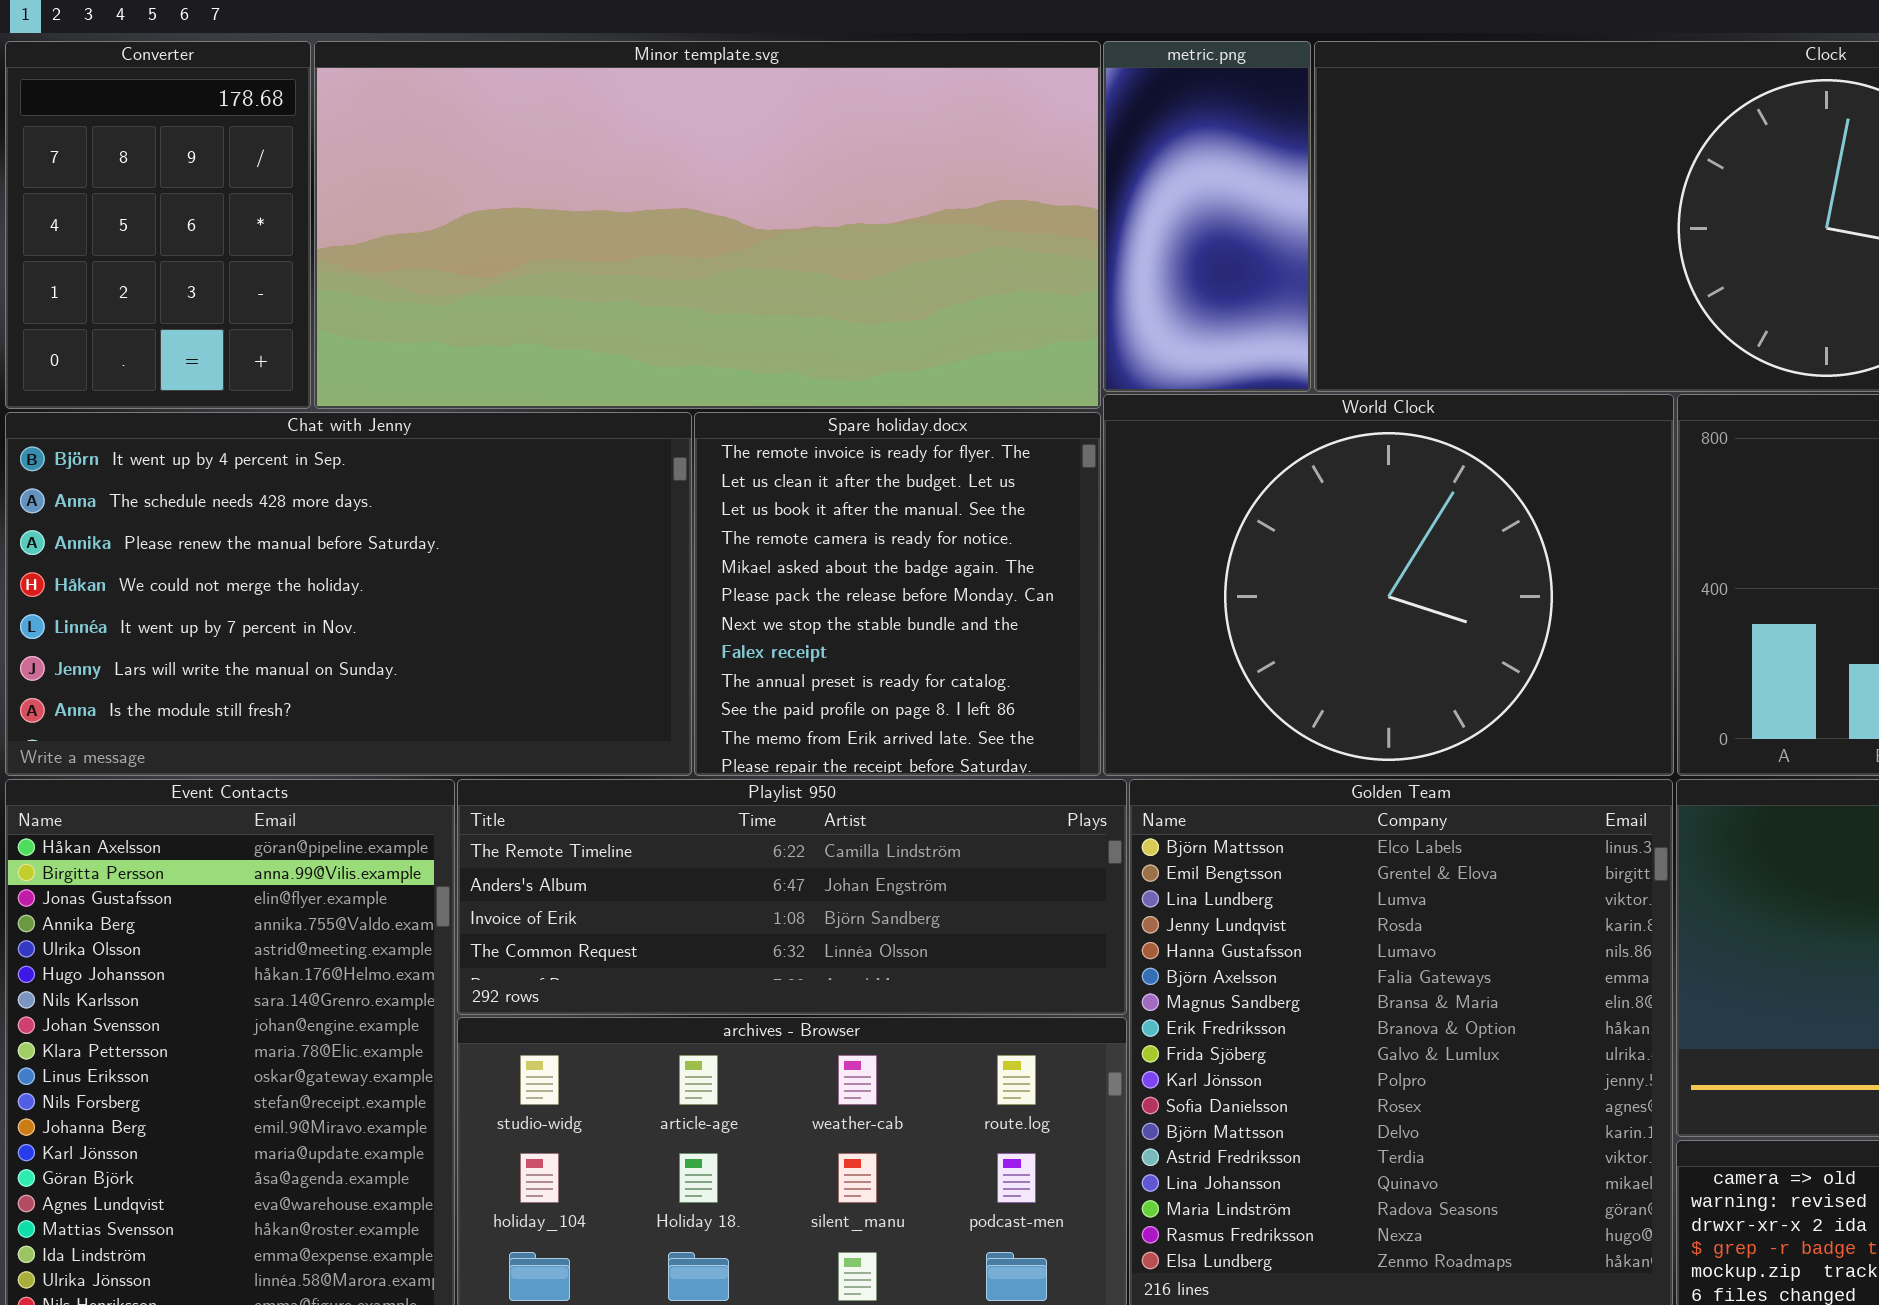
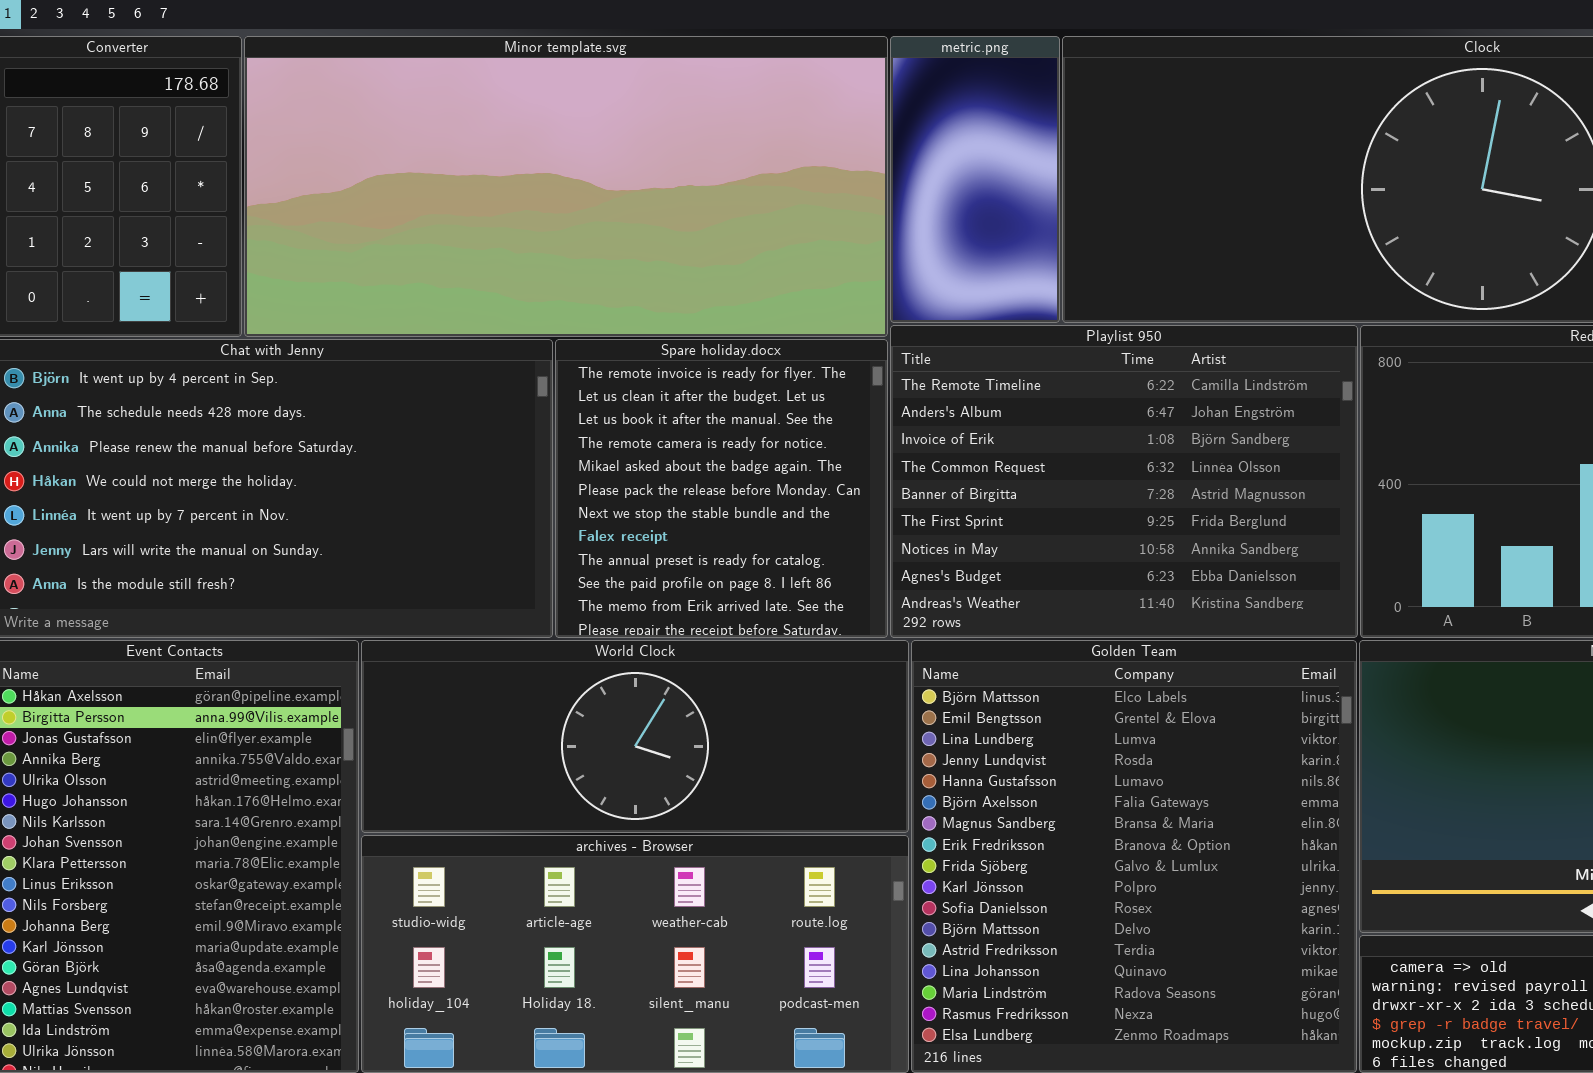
World Clock: [1103,394,1674,776] -> [361,640,909,833], moved, resized
Playlist 950: [457,779,1127,1015] -> [890,325,1358,638], moved, resized

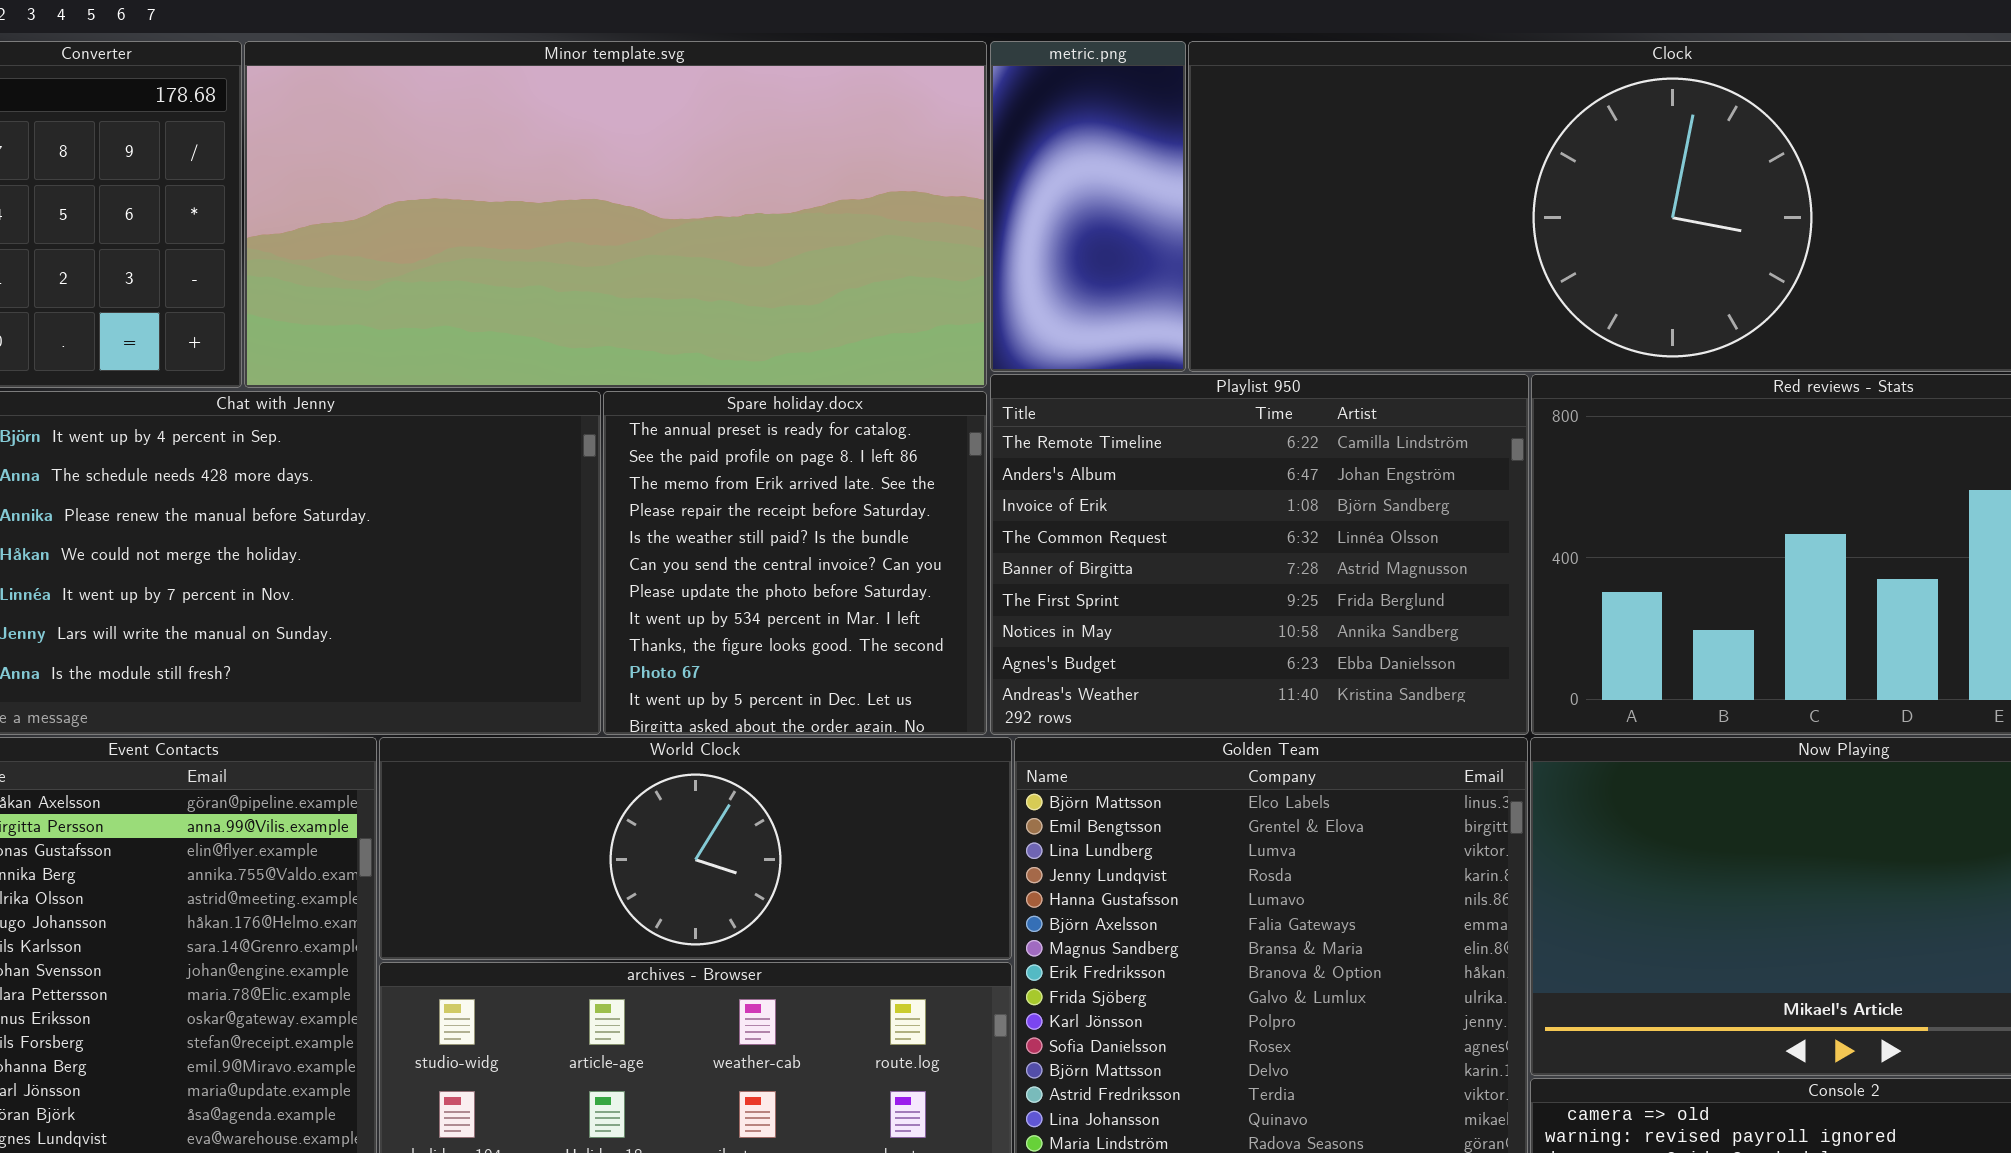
Spare holiday.docx: [555,339,888,638] -> [603,391,987,735], scrolled down 8 rows

